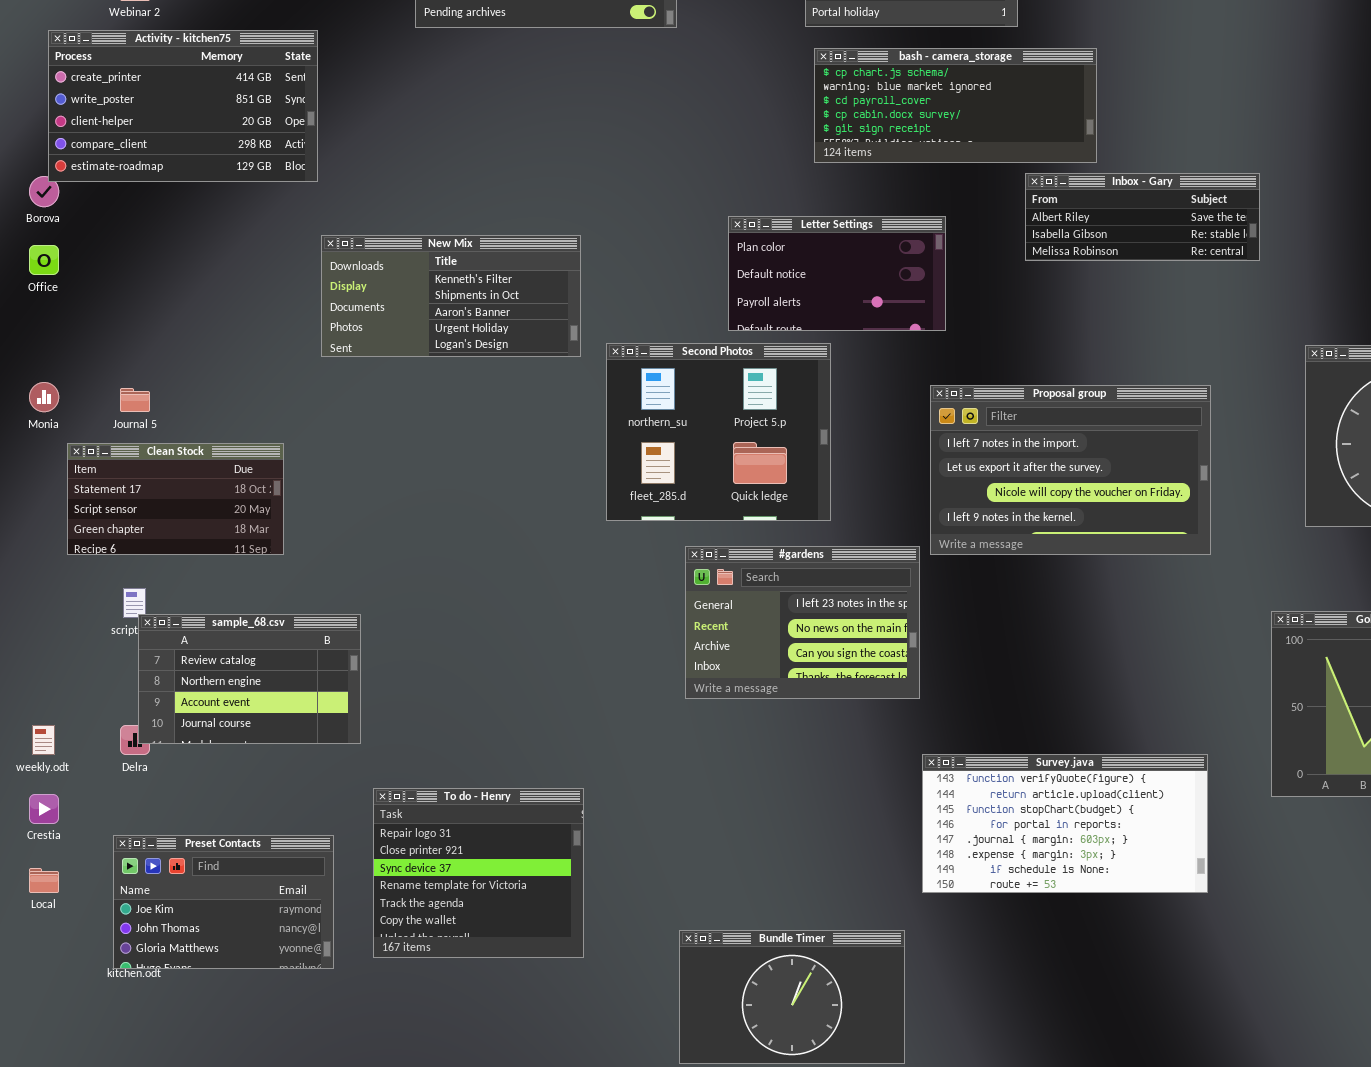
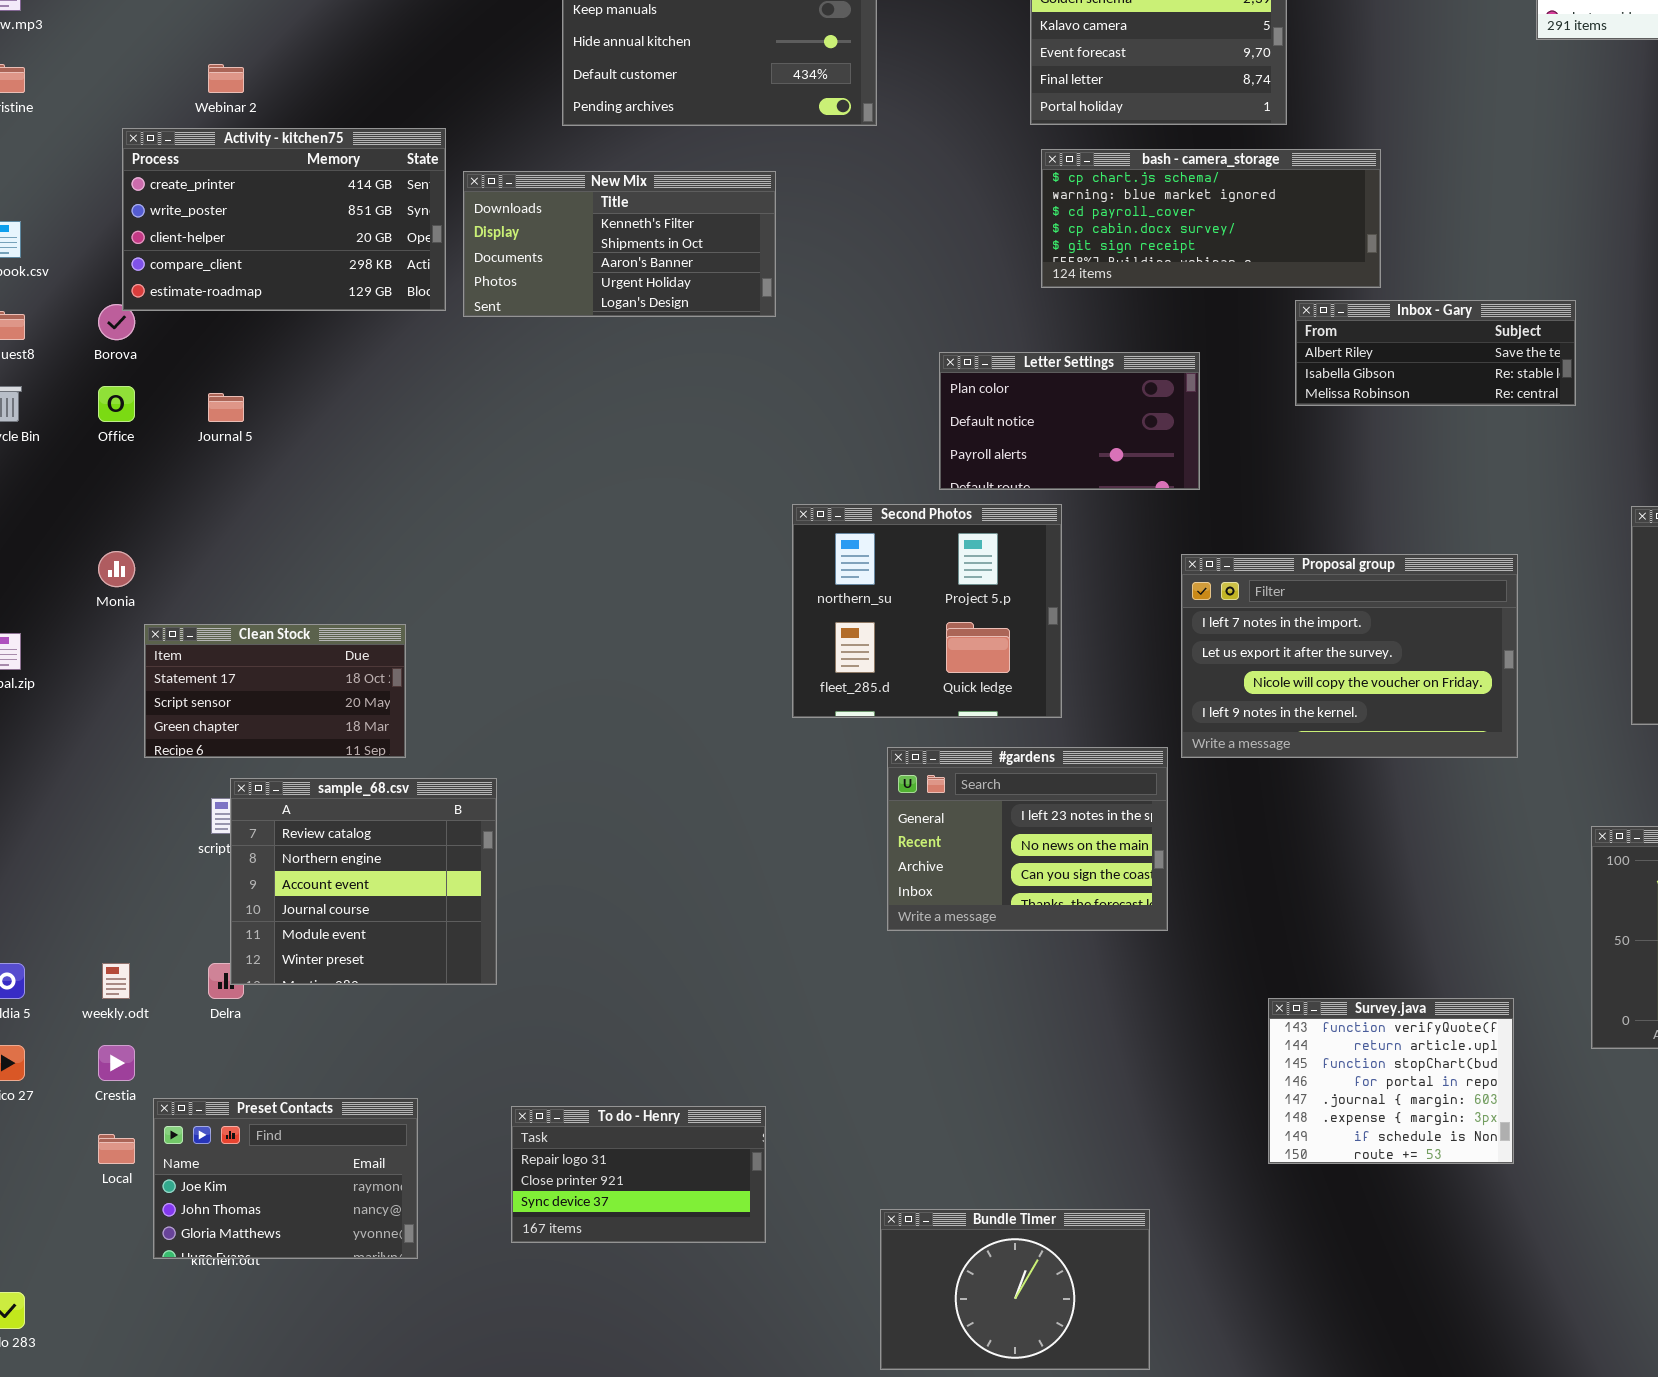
New Mix: [321,235,581,357] -> [463,171,776,317], moved
Journal 5: [120,388,150,412] -> [208,393,244,422], moved
sample_68.csv: [138,614,361,744] -> [230,778,497,985], resized
Survey.java: [922,754,1208,893] -> [1268,998,1514,1164], resized
To do - Henry: [373,788,584,958] -> [511,1106,766,1243], resized
Preset Contacts: [113,835,334,969] -> [153,1098,418,1259], moved

